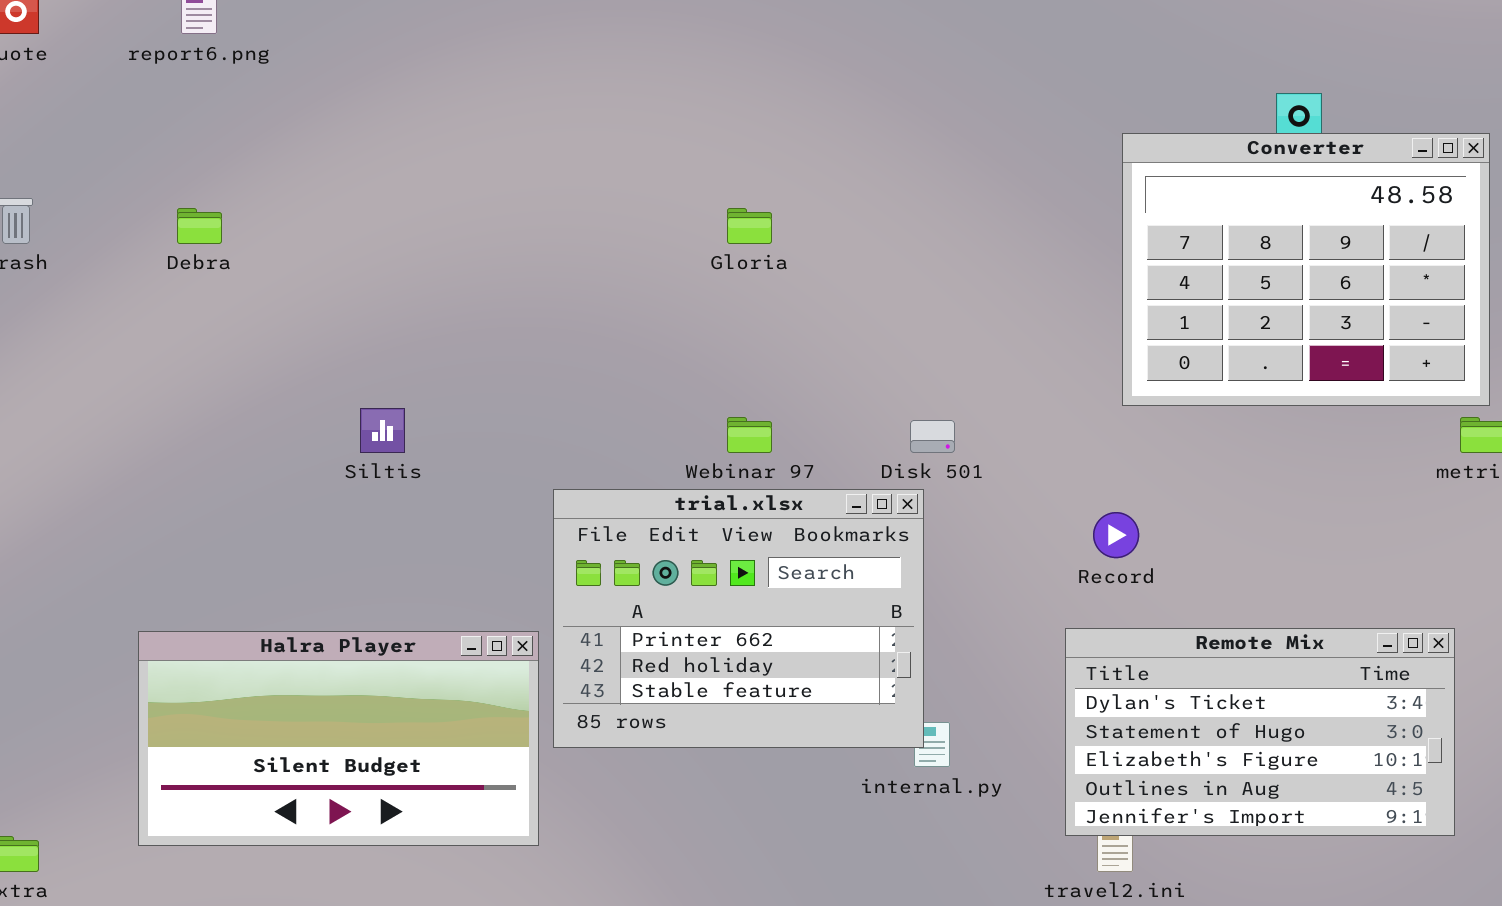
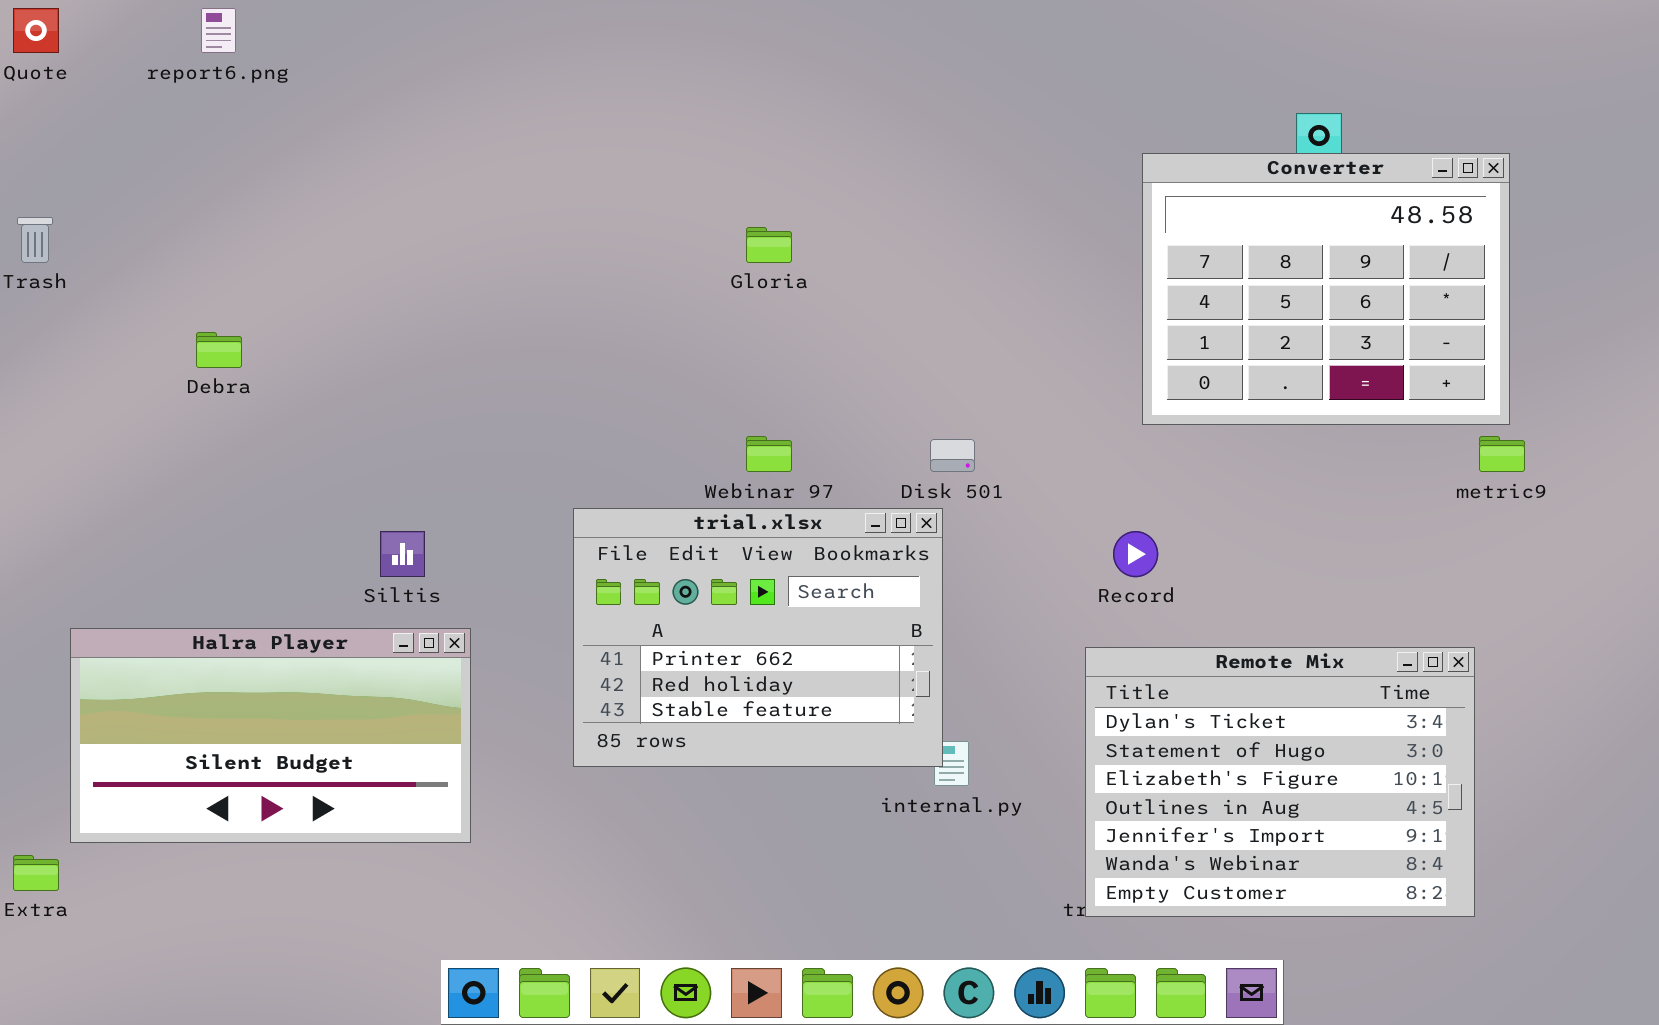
Debra: [177,208,222,244] -> [196,332,242,368], moved
Siltis: [360,408,405,453] -> [380,531,425,577], moved
Remote Mix: [1065,628,1455,836] -> [1085,647,1475,917], resized
Halra Player: [138,631,539,846] -> [70,628,471,843], moved

